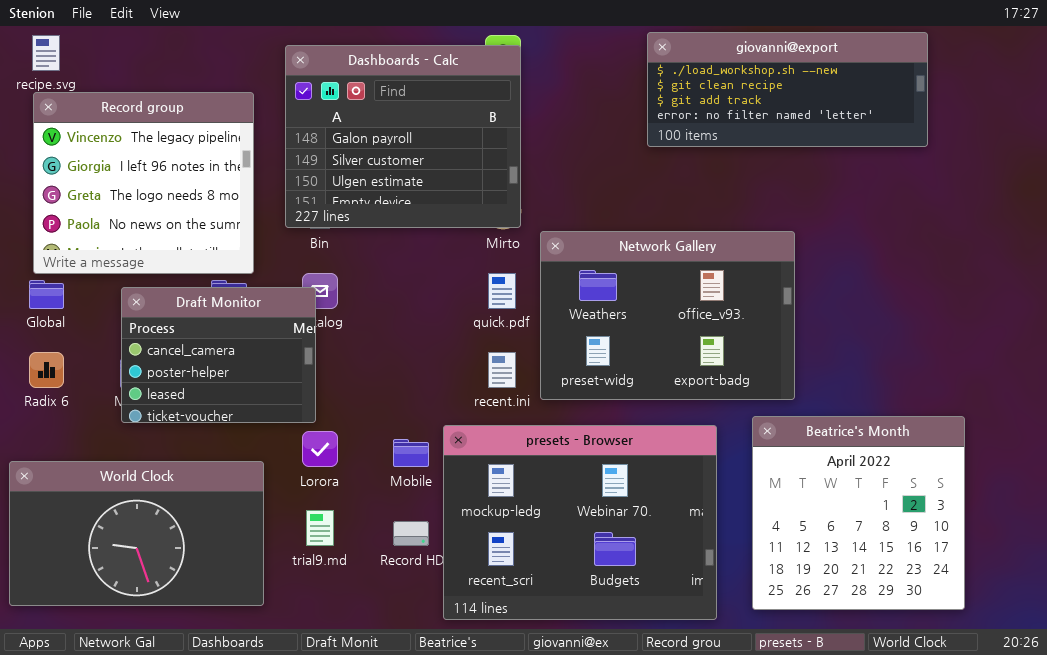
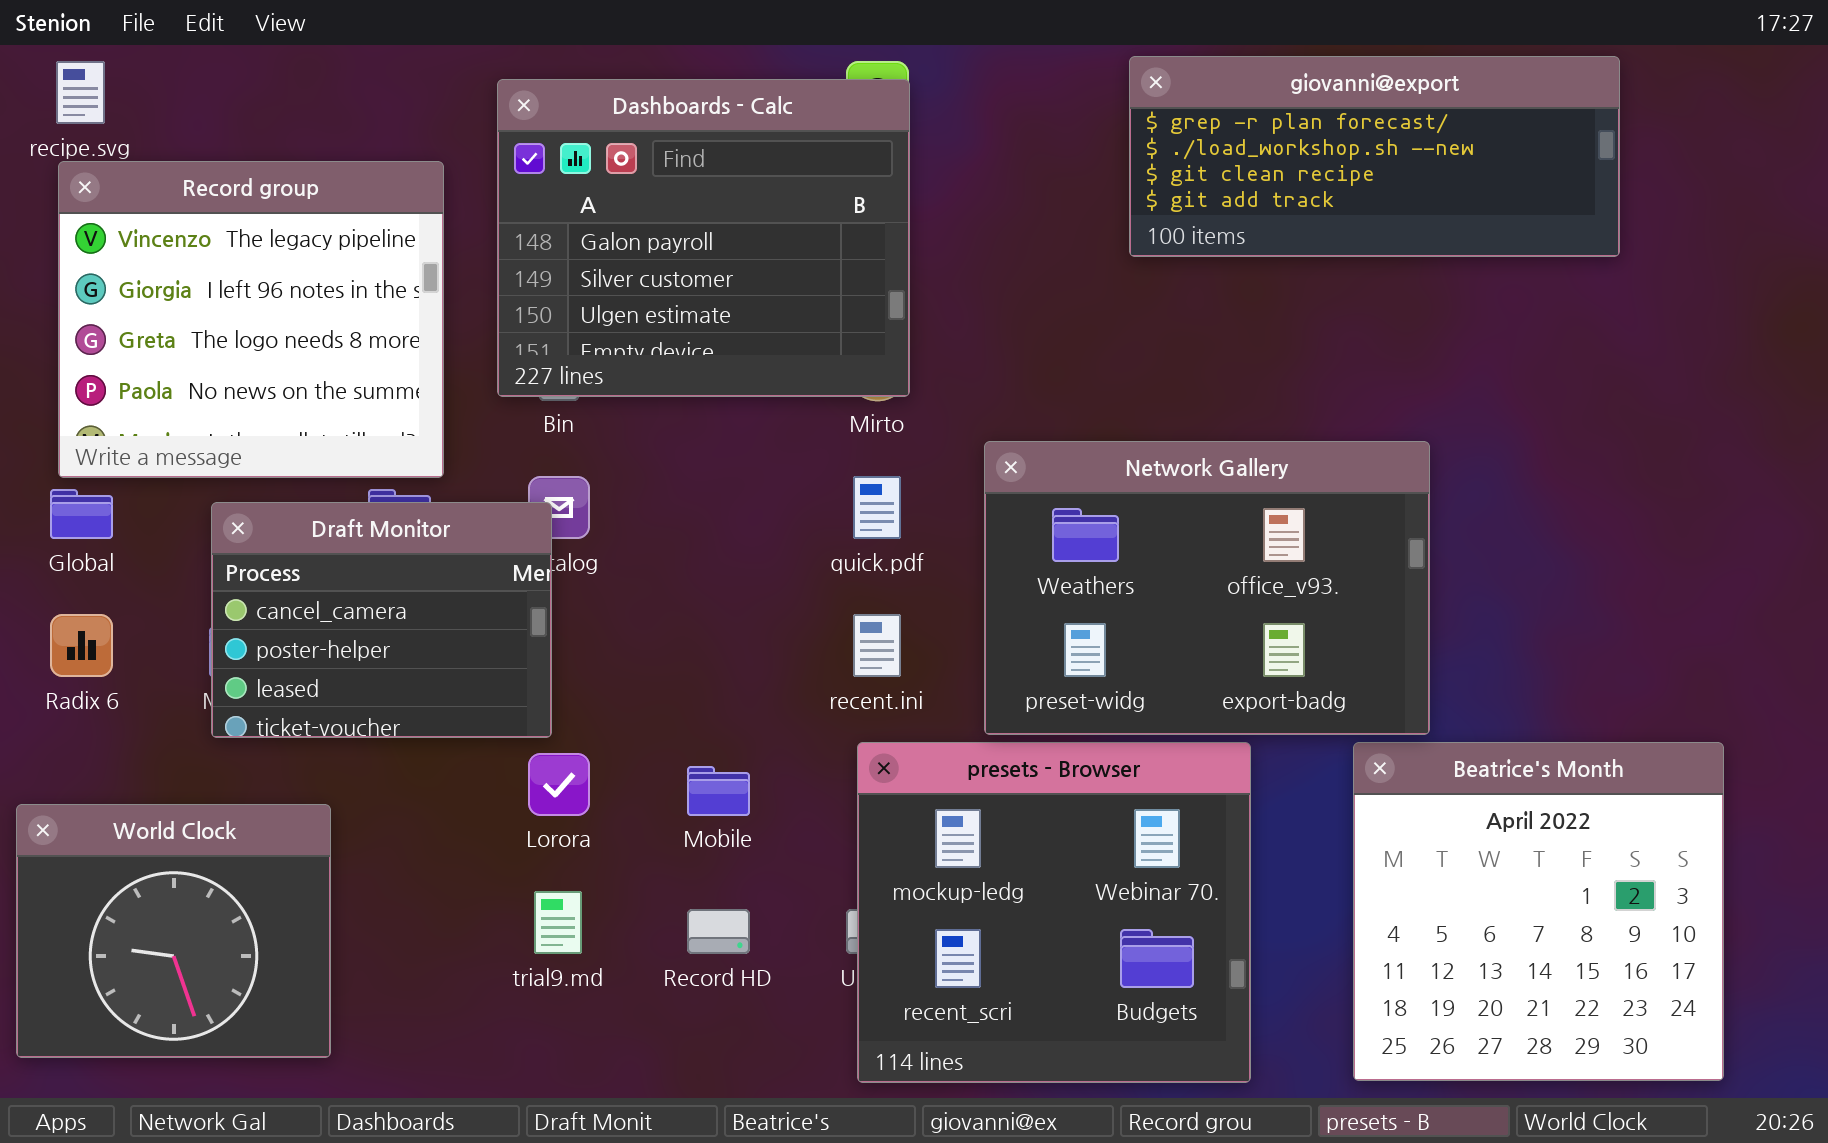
giovanni@export: [647,32,928,147] -> [1129,56,1620,257], scrolled up 1 row
Network Gallery: [540,231,795,400] -> [984,441,1430,735], moved
Beatrice's Month: [752,416,965,610] -> [1353,742,1724,1081], moved
presets - Browser: [443,425,717,620] -> [857,742,1251,1083], resized
World Clock: [9,461,264,606] -> [16,804,331,1058], resized

